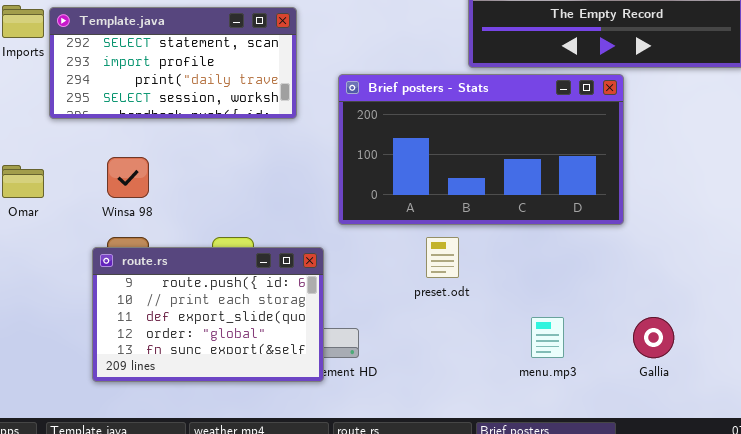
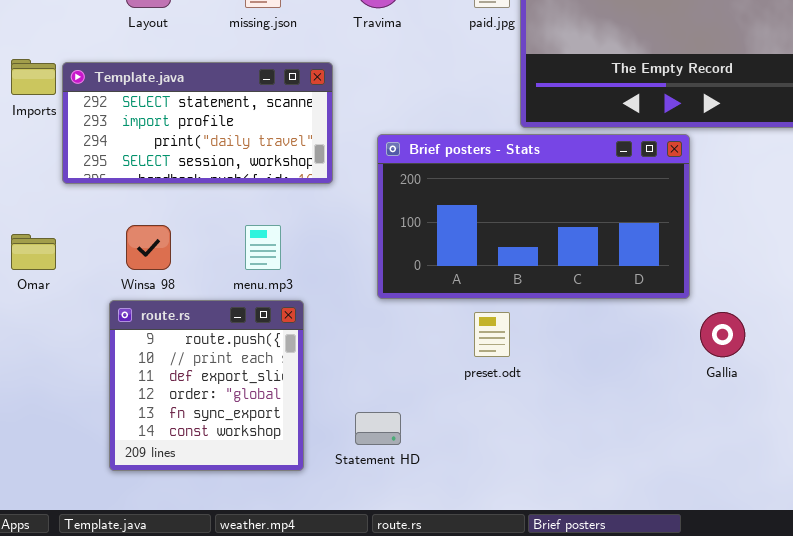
route.rs: [92,247,324,382] -> [109,300,304,471], resized
menu.mp3: [531,317,564,358] -> [245,225,281,270], moved
Gallia: [633,317,674,358] -> [700,312,745,357], moved

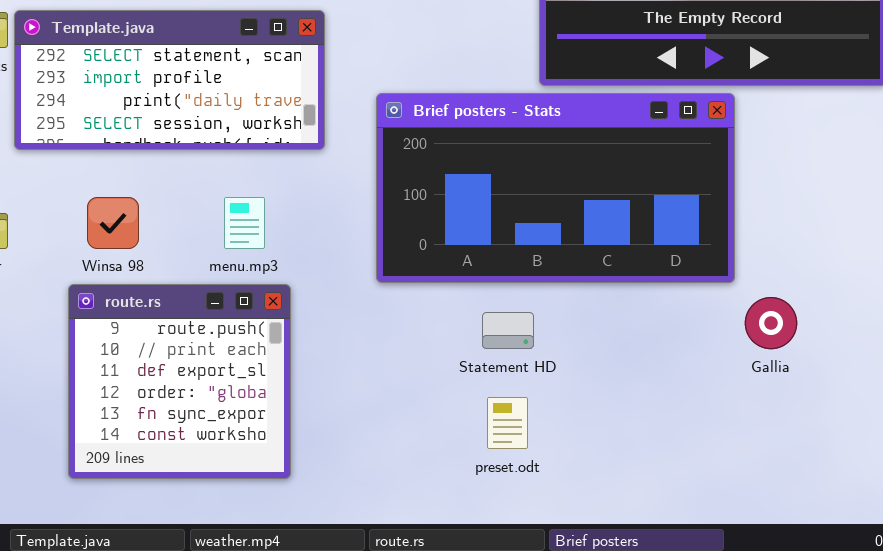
preset.odt: [474,312,510,357] -> [487,397,528,449], moved
Statement HD: [355,412,401,445] -> [482,312,534,349], moved

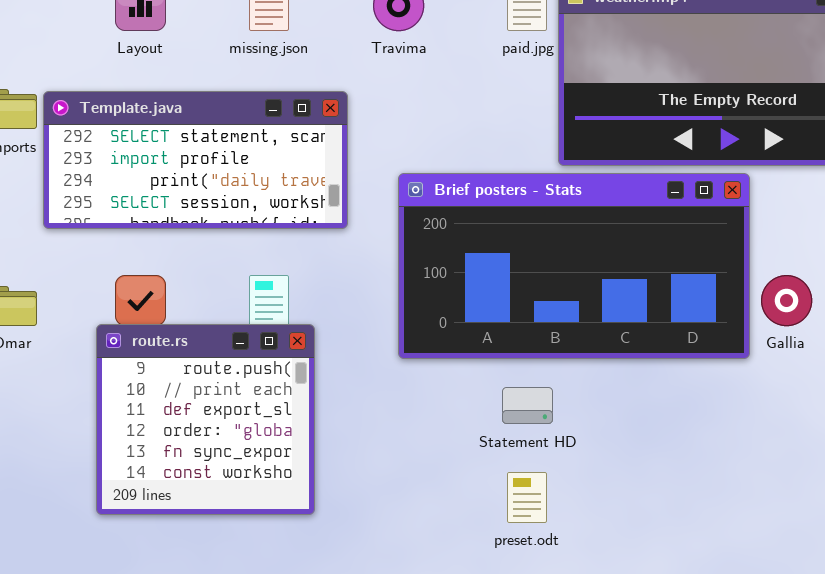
route.rs: [68,284,291,479] -> [96,324,315,515], moved
Gallia: [745,297,797,349] -> [761,275,812,326], moved

